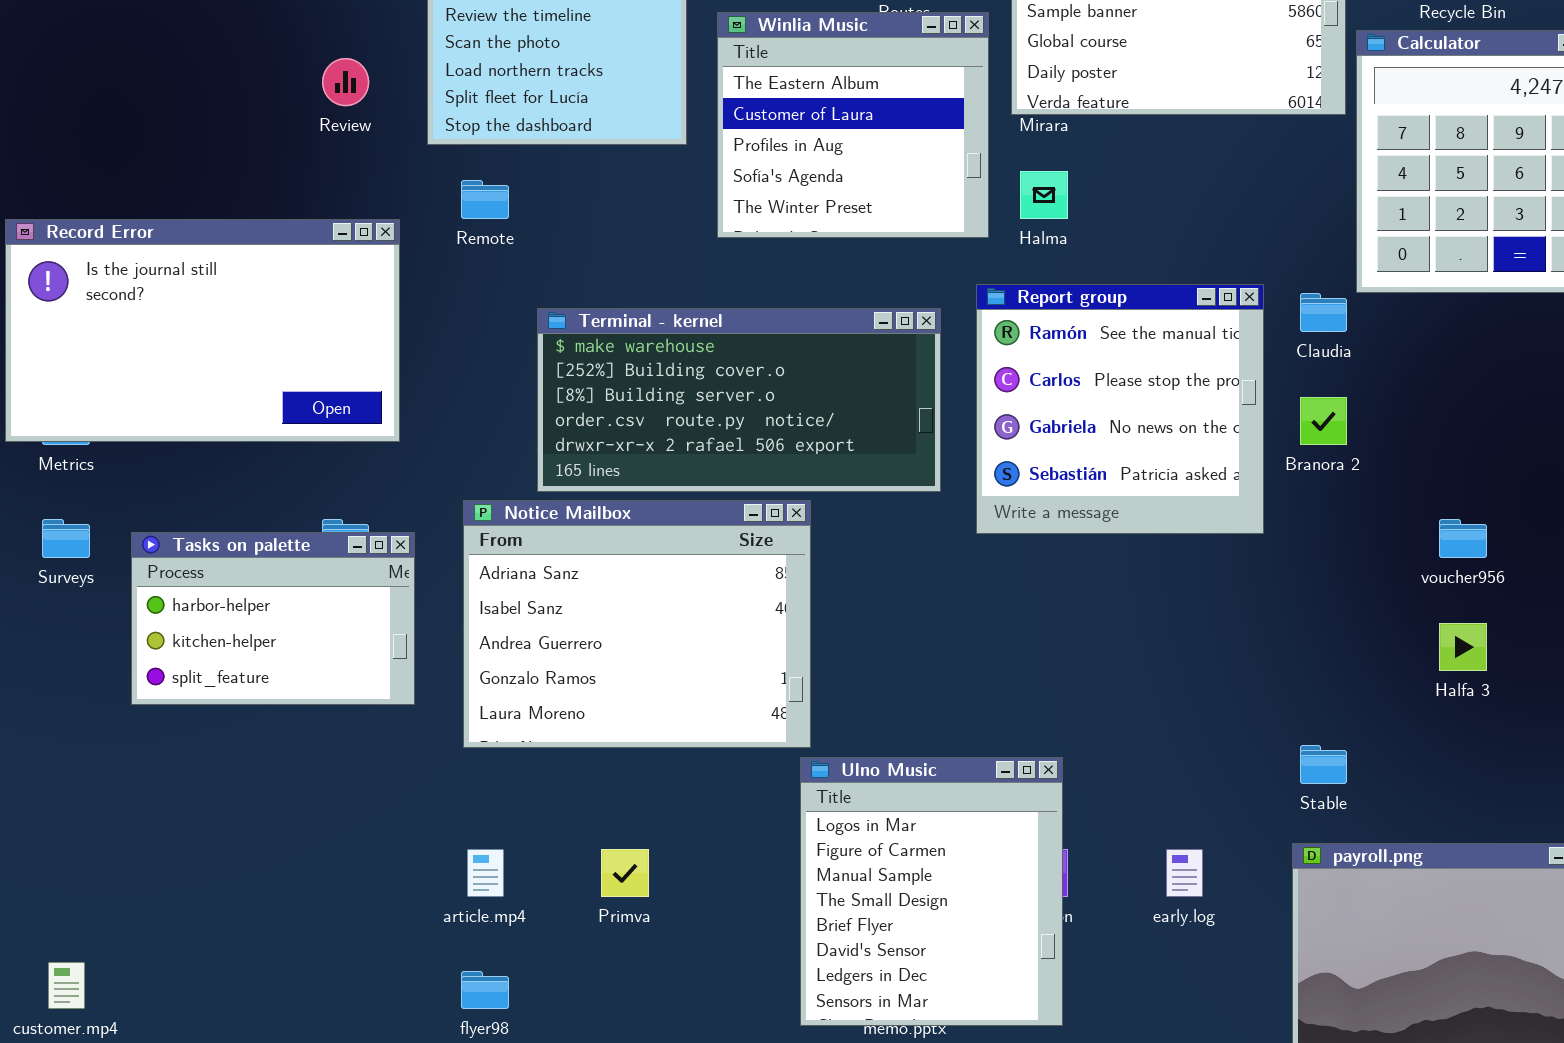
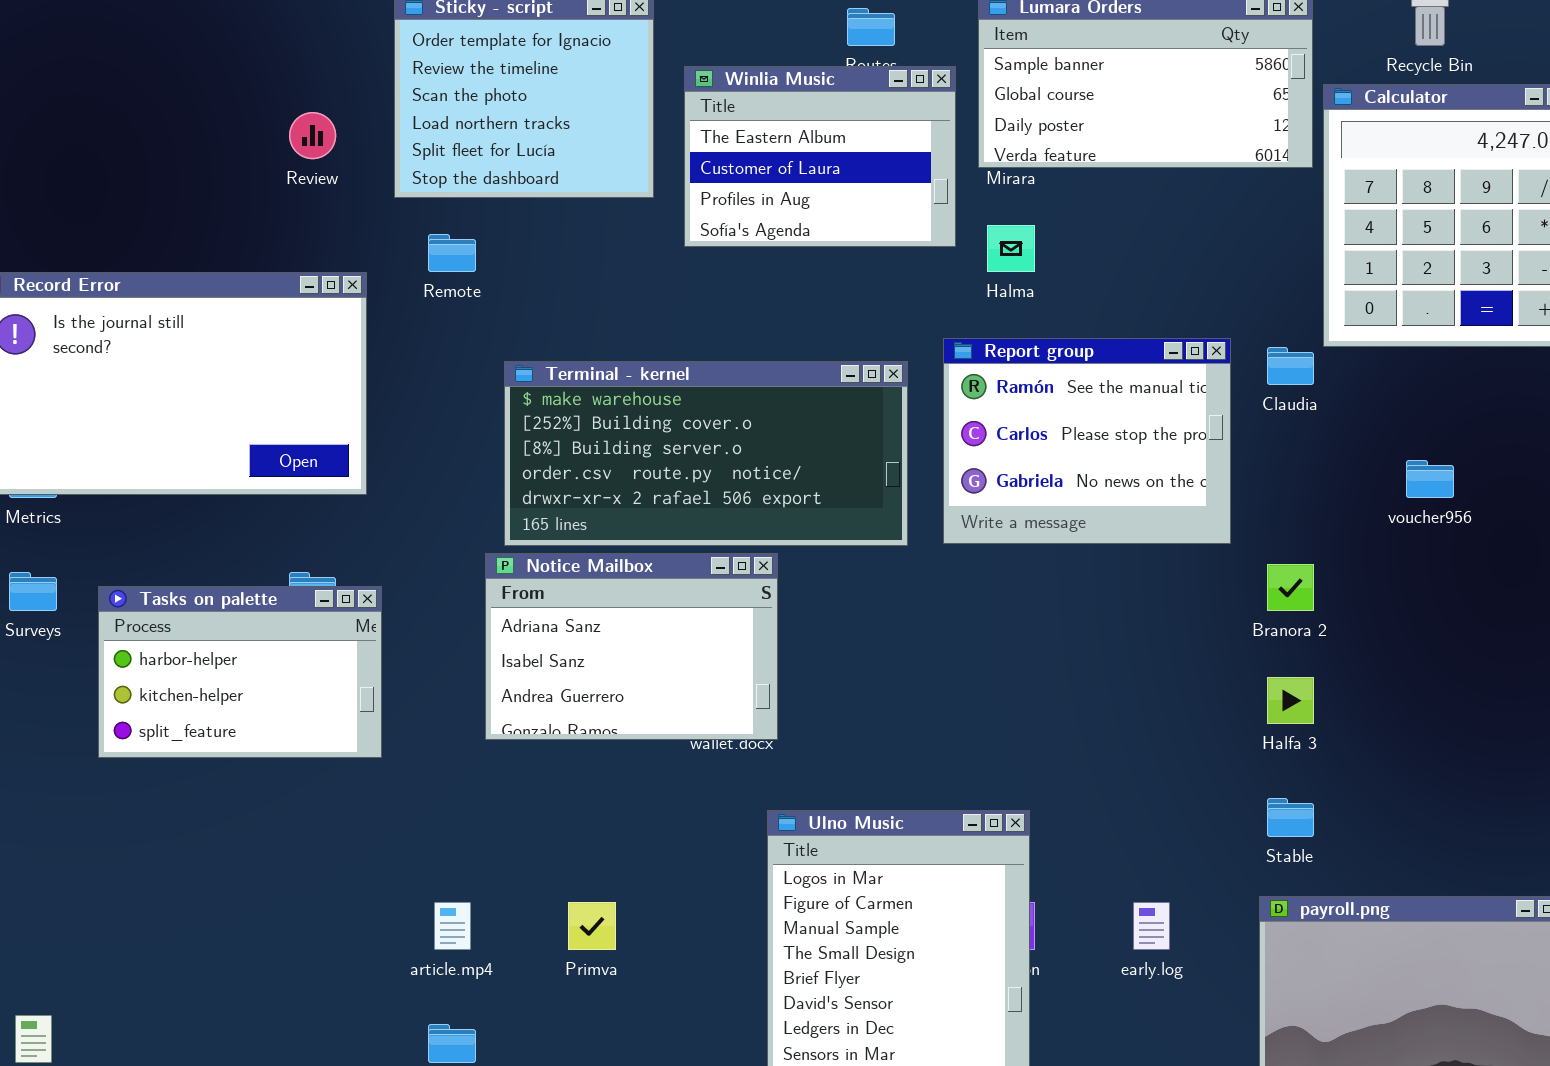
Winlia Music: [717,12,989,238] -> [684,66,956,247], resized
Report group: [976,284,1264,534] -> [943,338,1231,544], resized
Branora 2: [1300,397,1347,445] -> [1267,564,1314,611], moved
Notice Mailbox: [463,500,811,748] -> [485,553,778,740], resized
voucher956: [1439,519,1487,558] -> [1406,460,1454,498], moved
Halfa 3: [1439,623,1487,671] -> [1267,677,1314,724], moved

